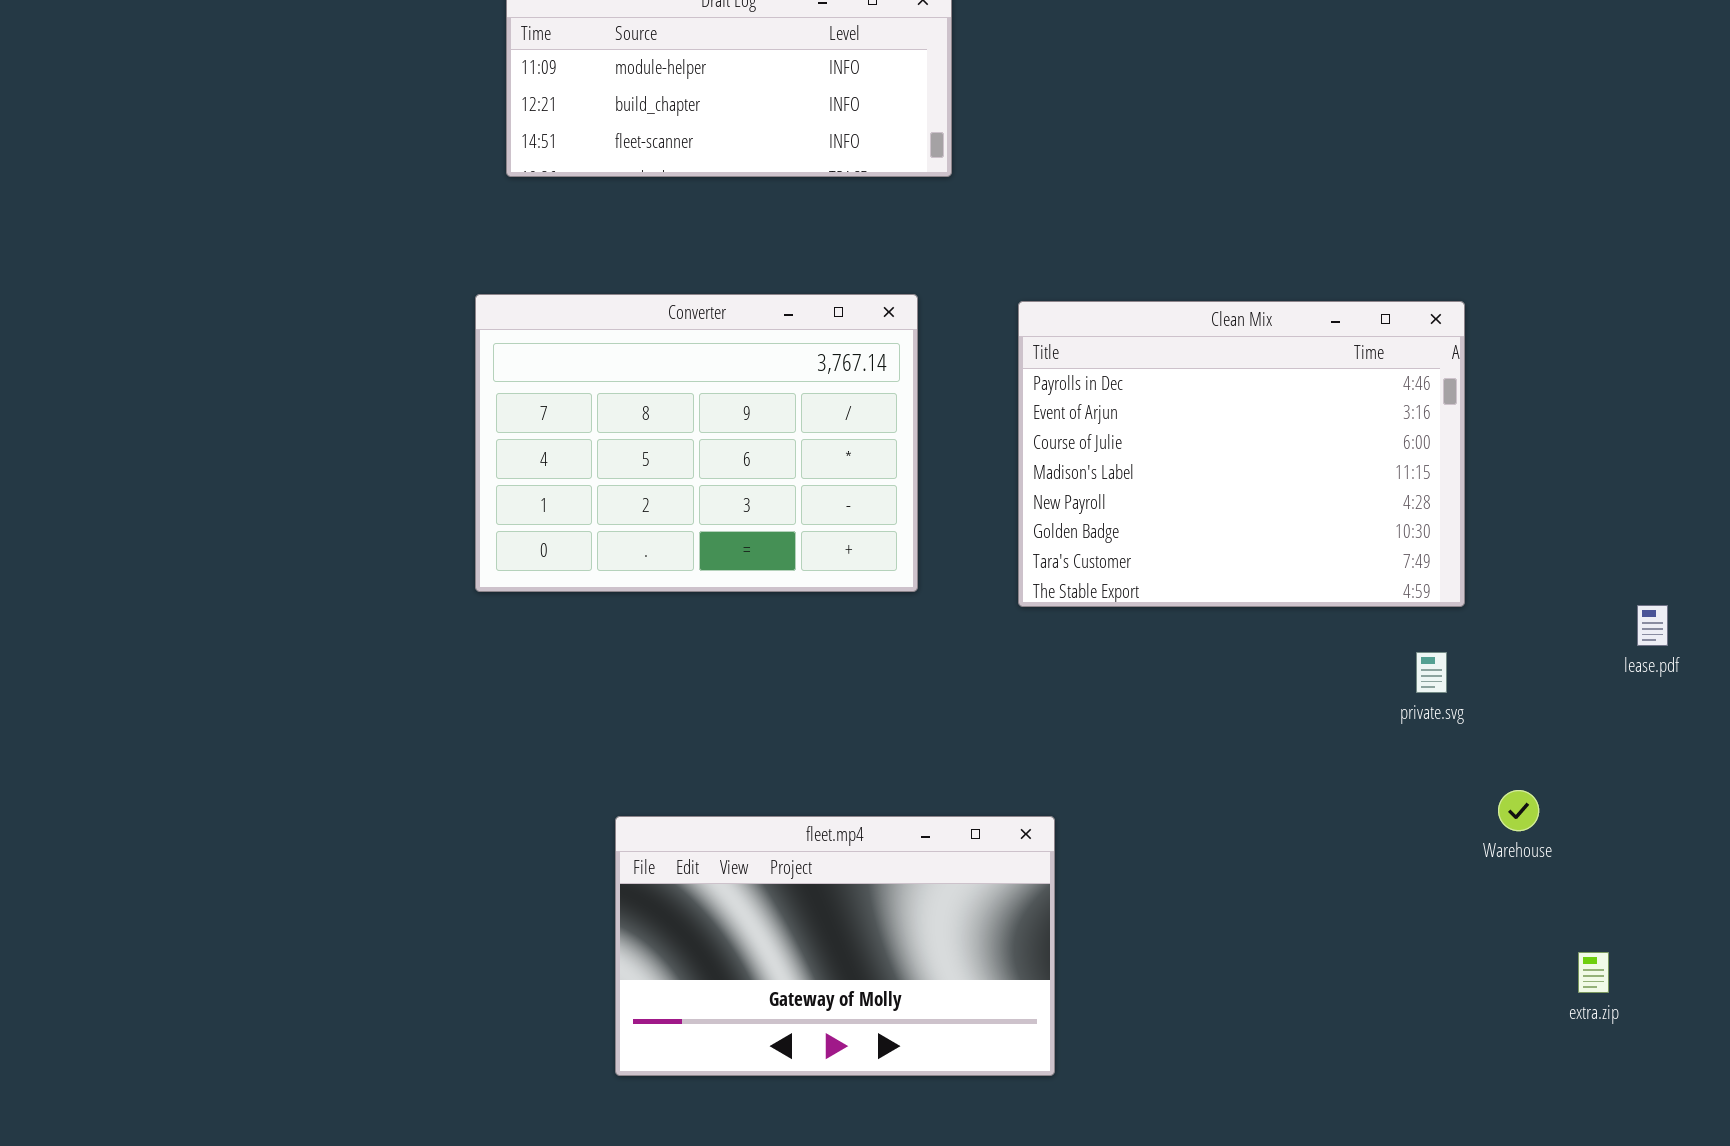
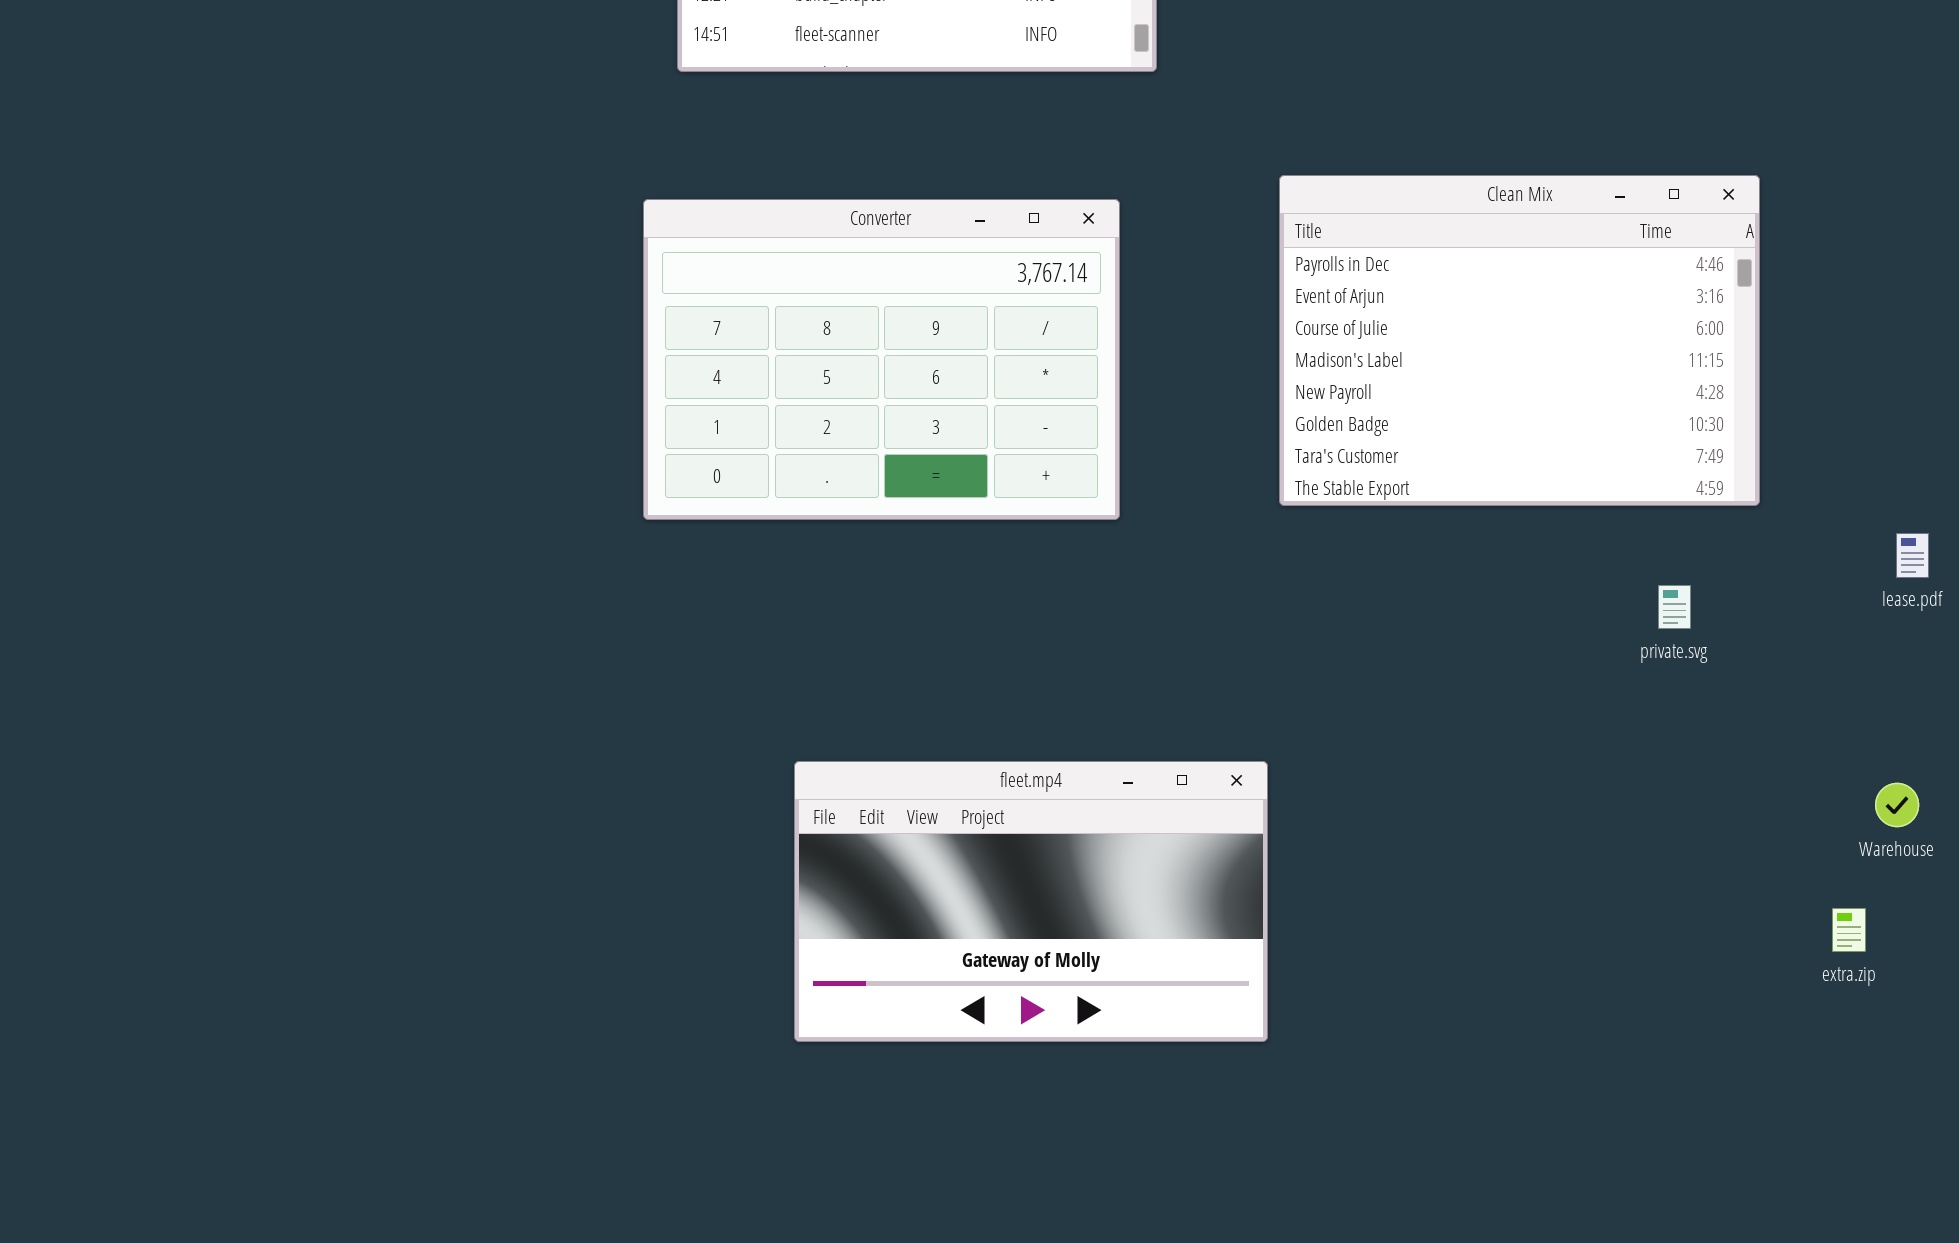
Clean Mix: [1018,301,1465,607] -> [1279,175,1760,506], moved
Warehouse: [1498,790,1539,831] -> [1875,783,1919,827], moved

